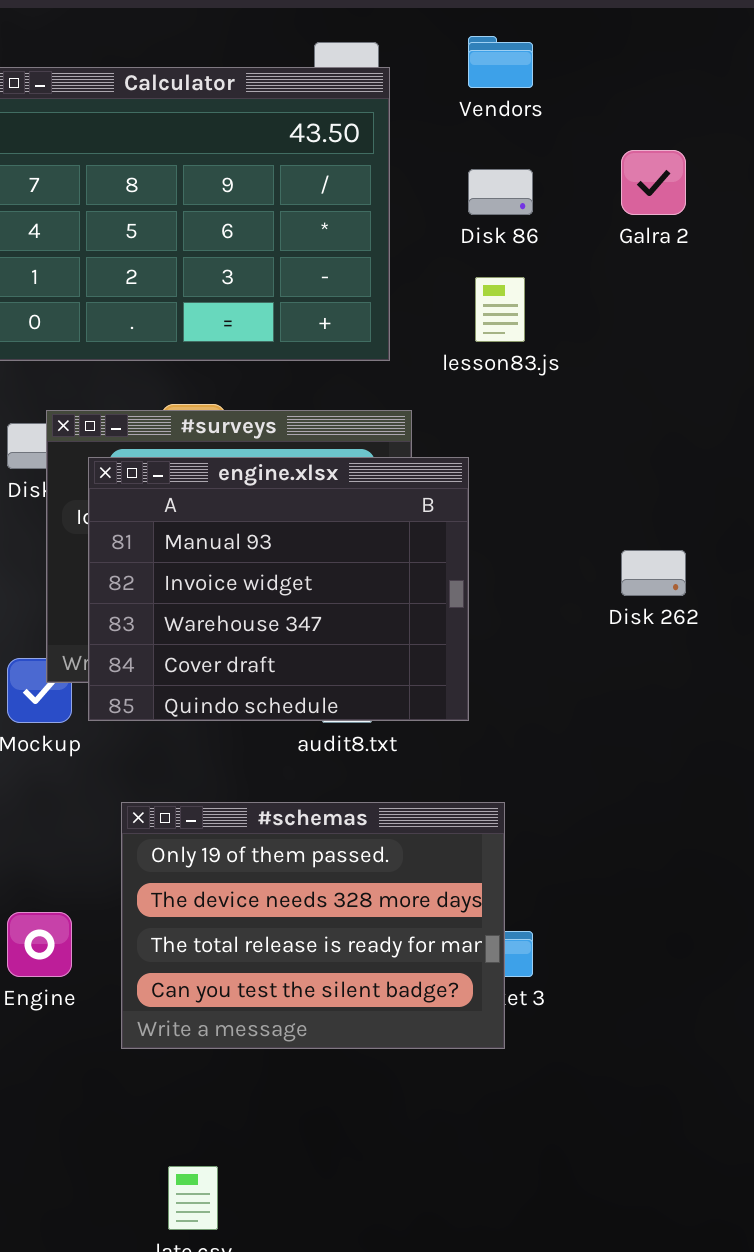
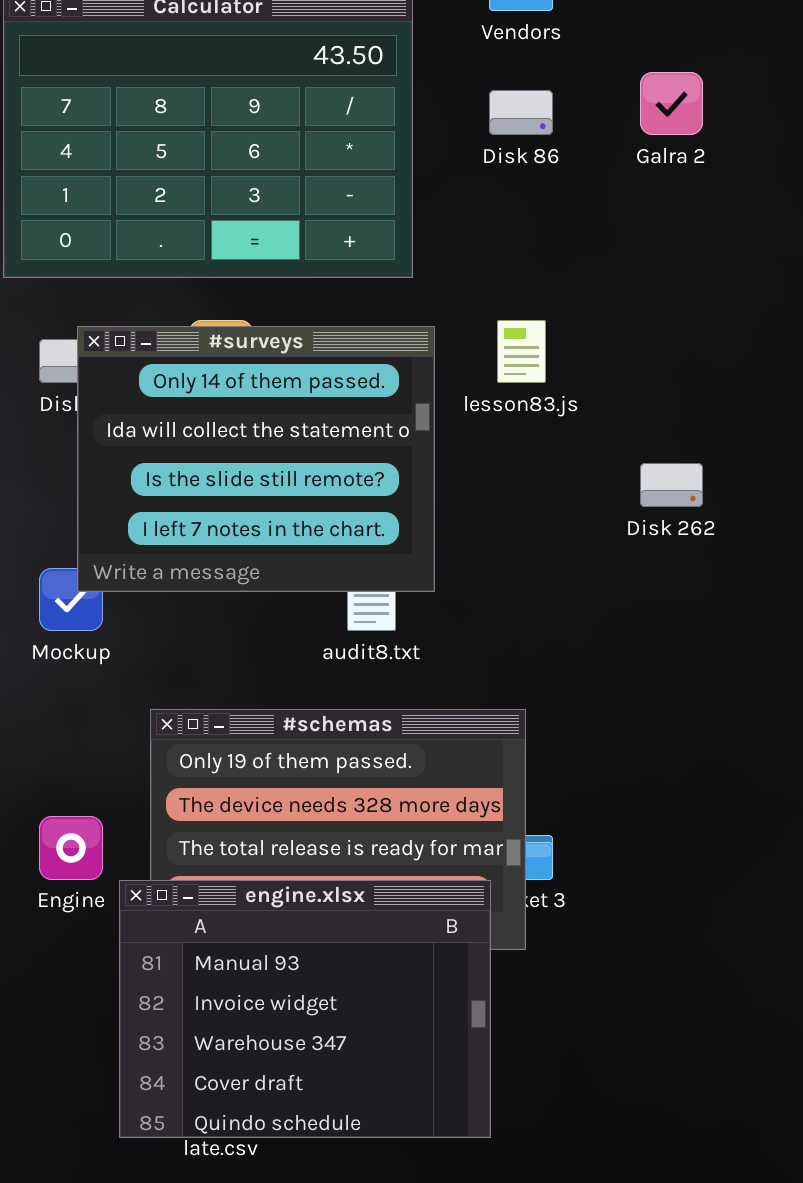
lesson83.js: [475,277,525,342] -> [497,320,546,383], moved
engine.xlsx: [88,457,469,721] -> [119,880,491,1138], moved

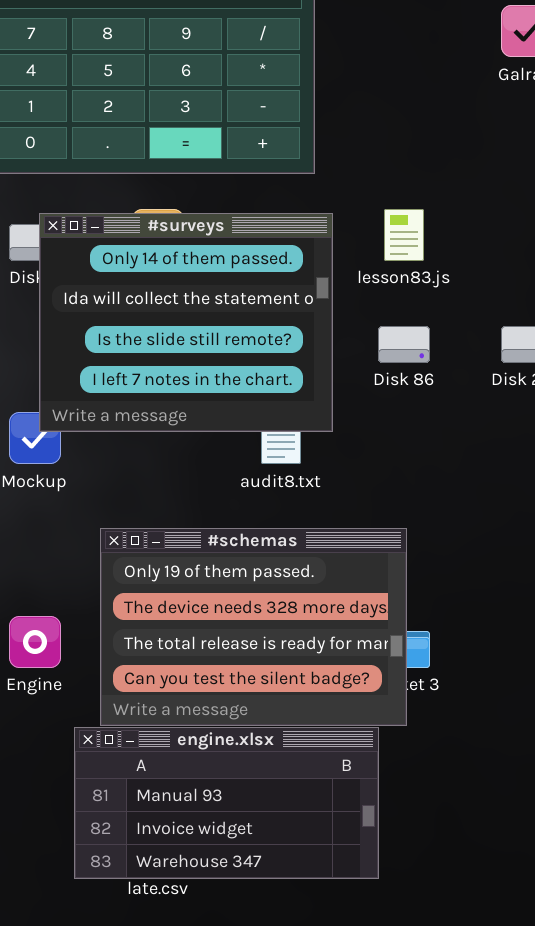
Disk 86: [489,90,553,135] -> [378,326,430,363], moved
engine.xlsx: [119,880,491,1138] -> [74,727,379,879], resized

